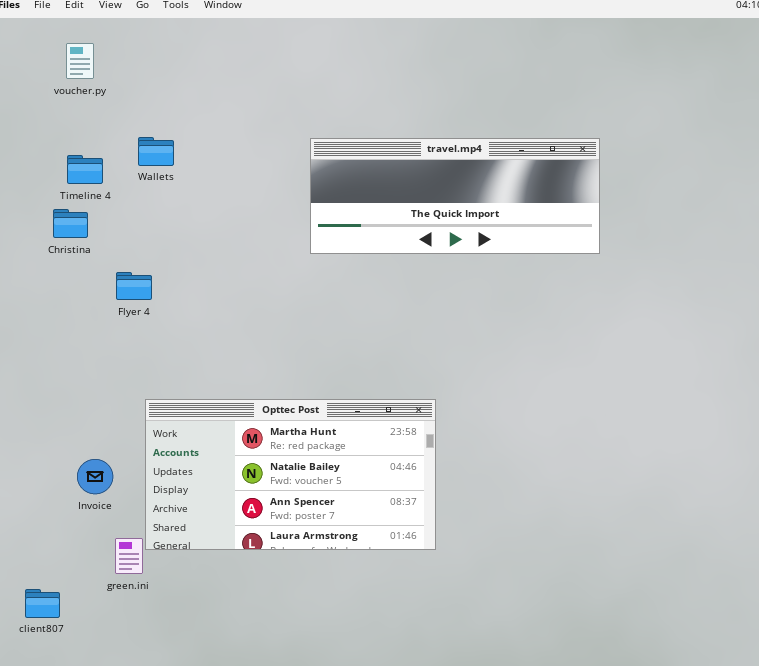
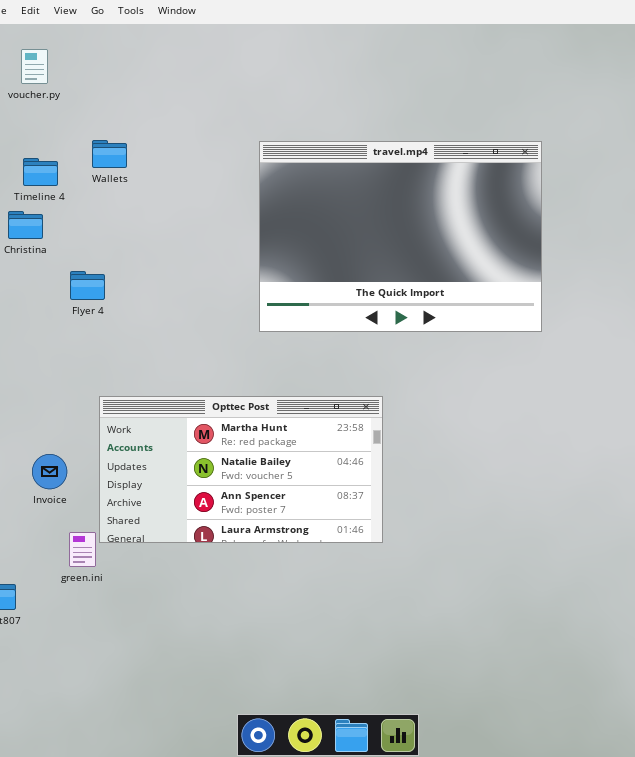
travel.mp4: [310,138,600,254] -> [259,141,542,332], resized

